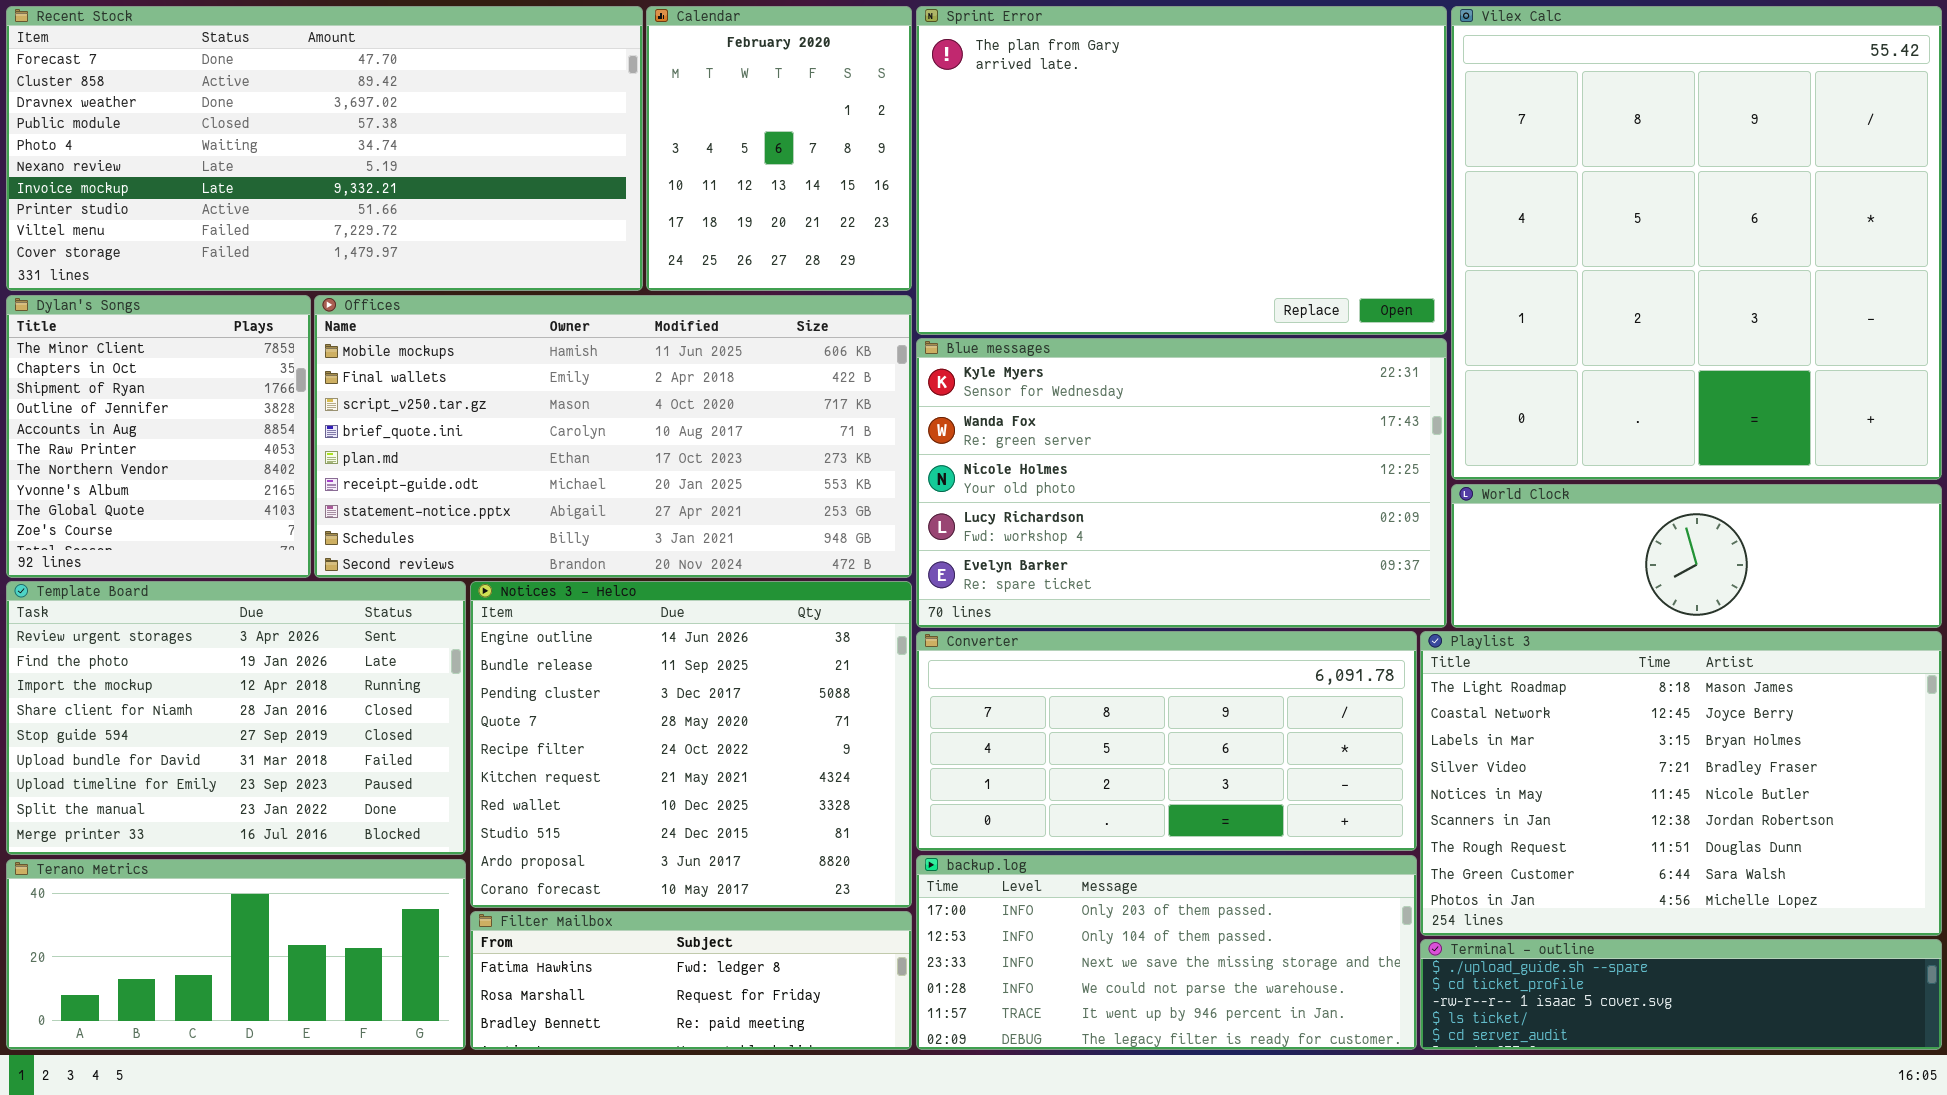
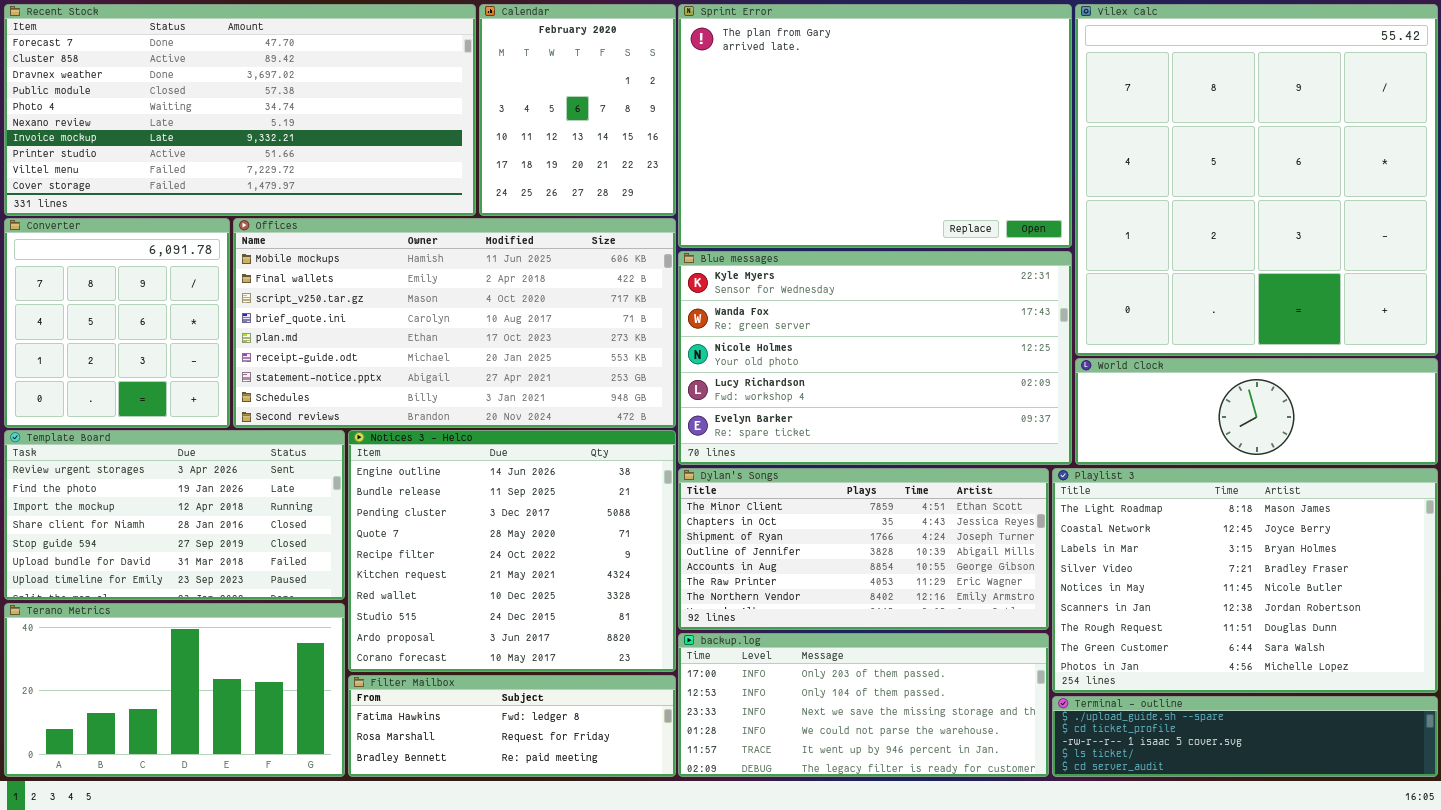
Dylan's Songs: [6,295,311,578] -> [678,468,1049,630], moved, resized
Template Board: [6,581,466,855] -> [4,430,345,600], resized
Converter: [916,631,1417,851] -> [4,218,230,428], moved, resized
Terano Metrics: [6,859,466,1050] -> [4,603,345,777], resized

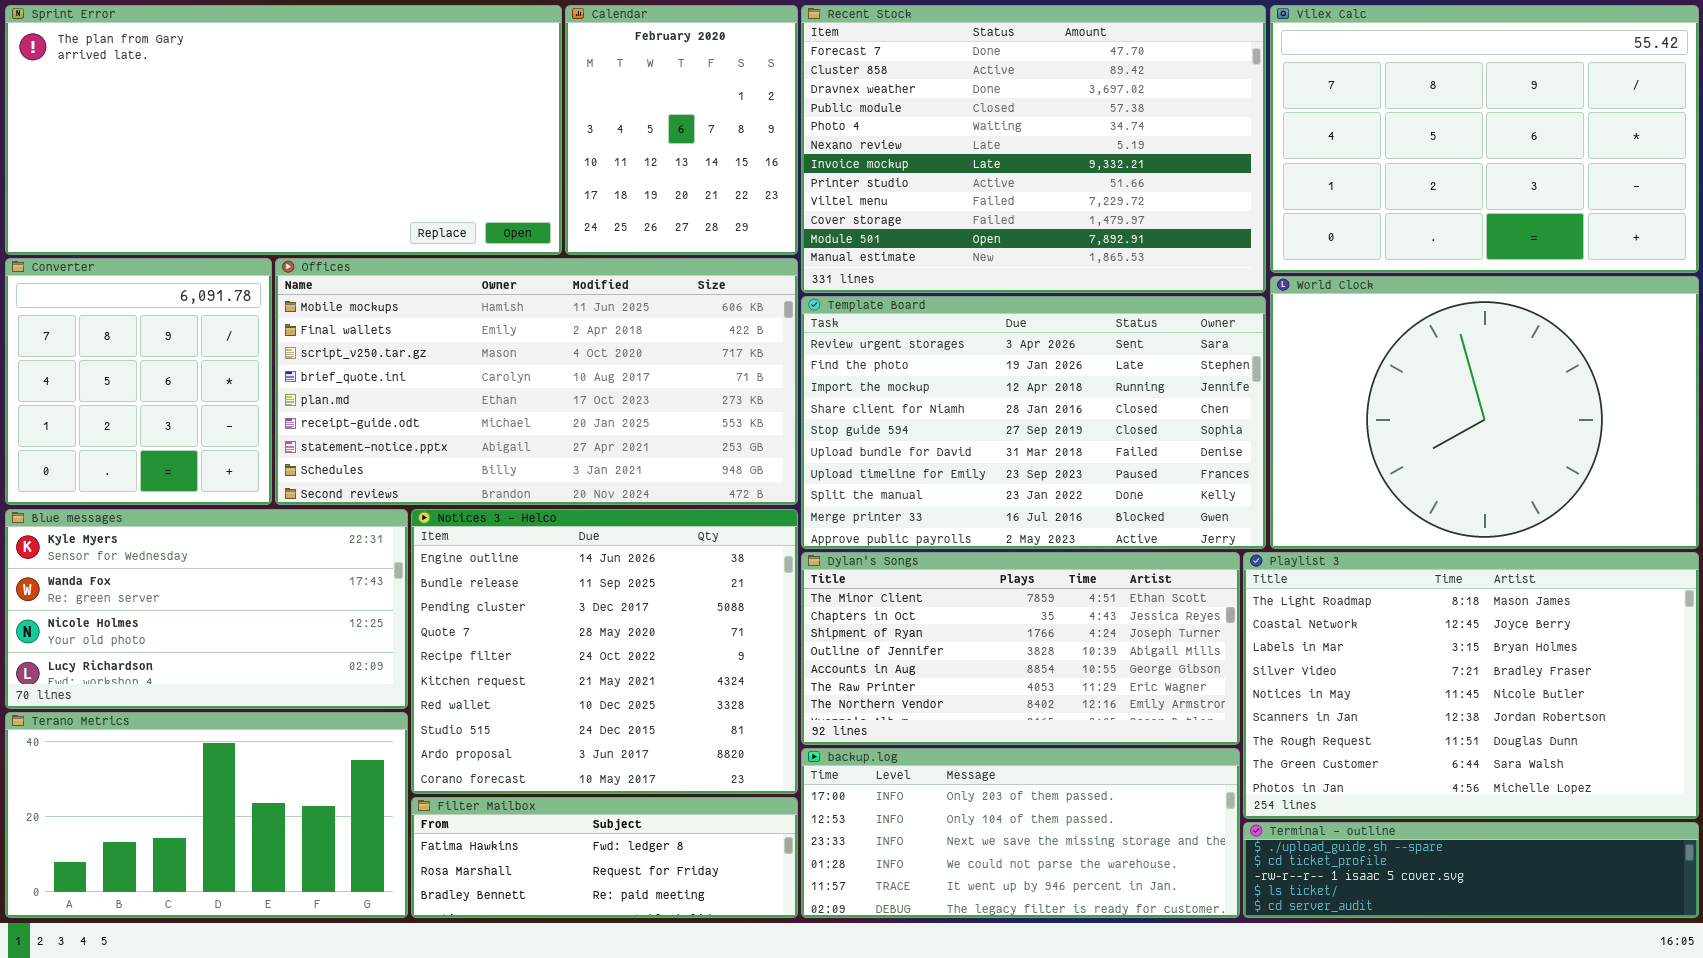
Recent Stock: [4,4,476,216] -> [801,5,1266,293], moved, resized
Sprint Error: [678,4,1072,248] -> [5,5,562,255], moved, resized
Vilex Calc: [1075,4,1438,356] -> [1270,5,1699,273], resized
Blue messages: [678,251,1072,465] -> [5,509,408,709], moved, resized
World Clock: [1075,358,1438,465] -> [1270,276,1699,549], resized
Template Board: [4,430,345,600] -> [801,296,1266,549], moved, resized

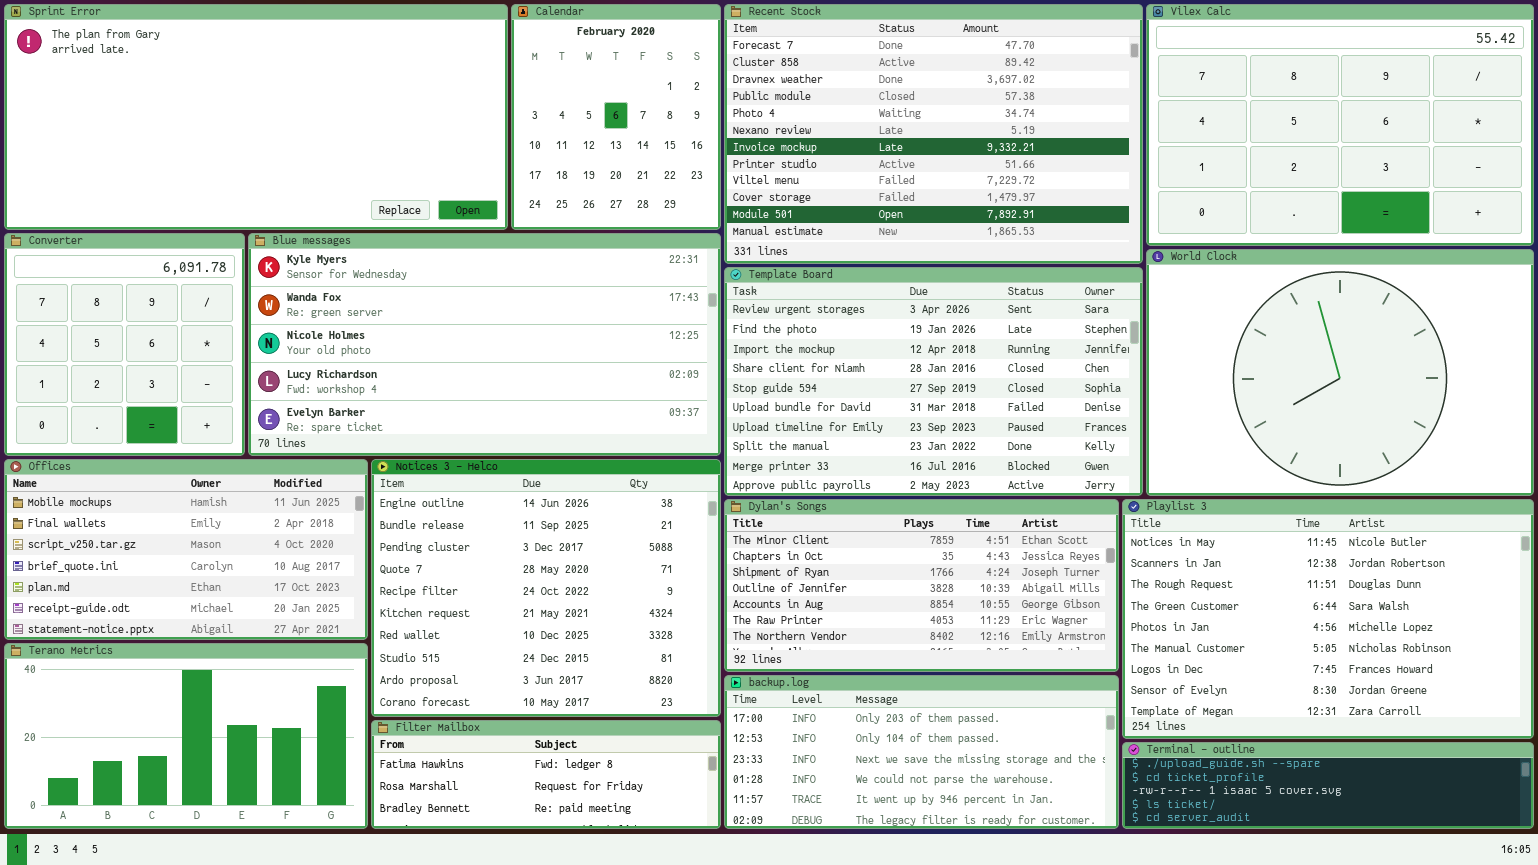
Offices: [275,258,798,505] -> [4,459,368,640], moved, resized
Blue messages: [5,509,408,709] -> [248,233,721,456], moved, resized
Playlist 3: [1243,552,1699,819] -> [1122,499,1534,739], scrolled down 4 rows

